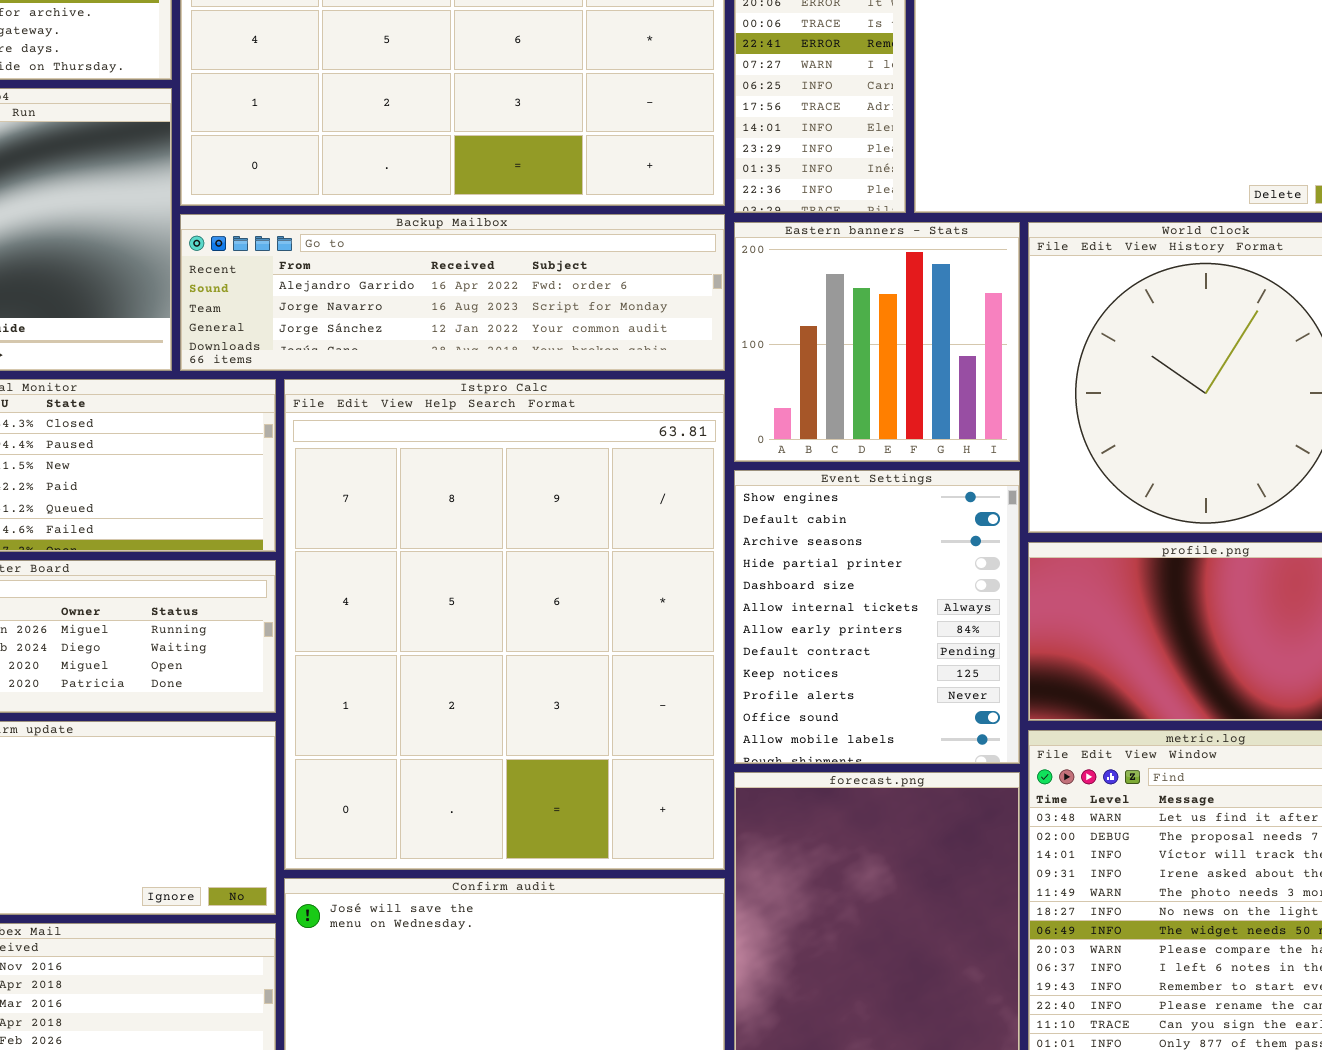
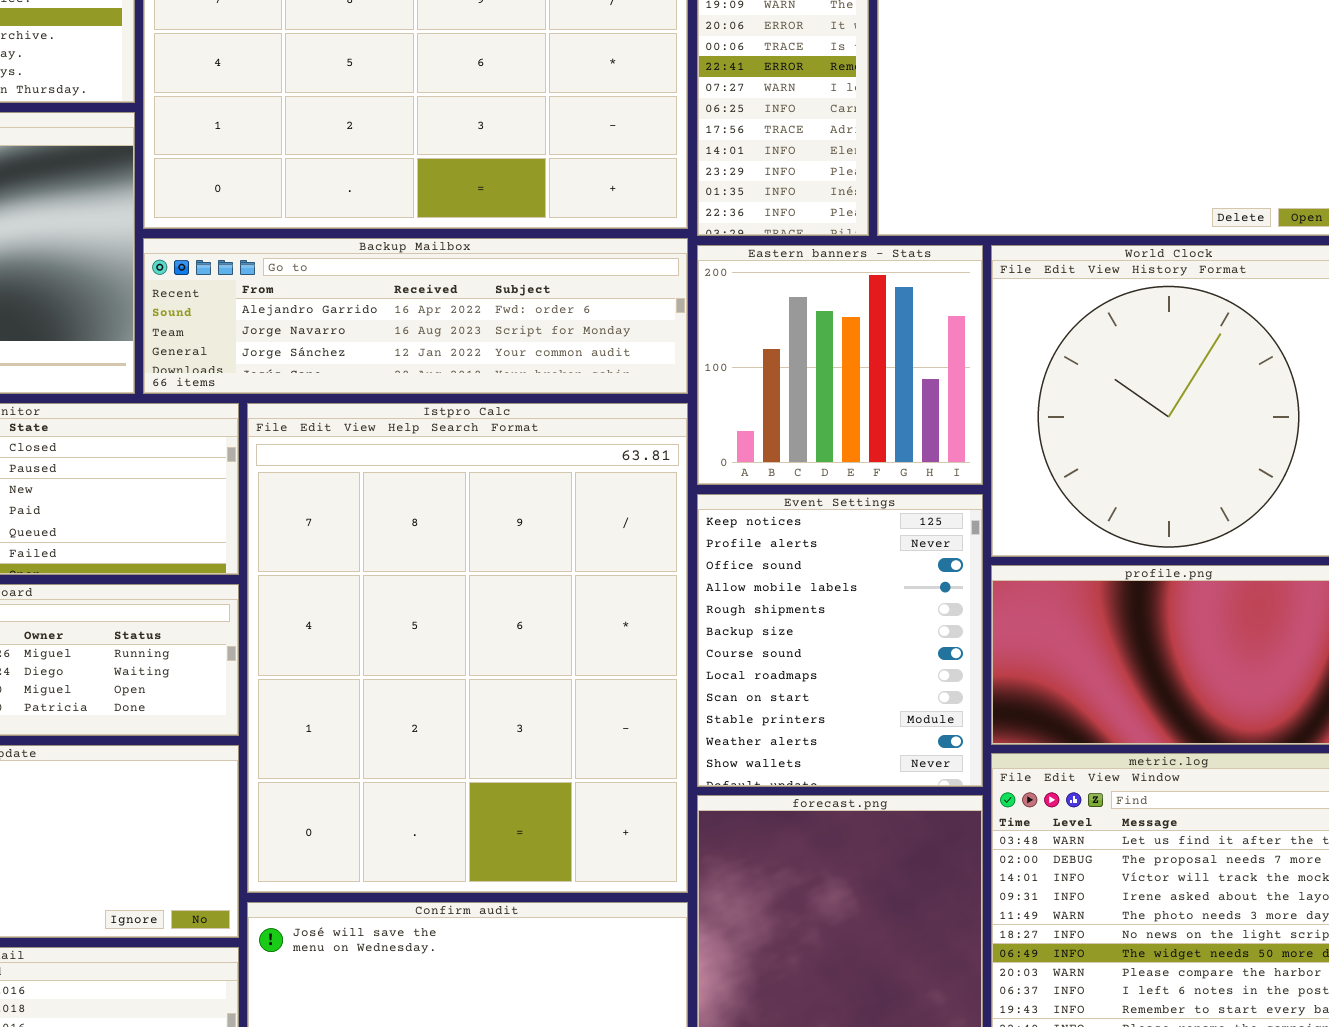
Event Settings: [734,470,1020,764] -> [697,494,983,787], scrolled down 8 rows

